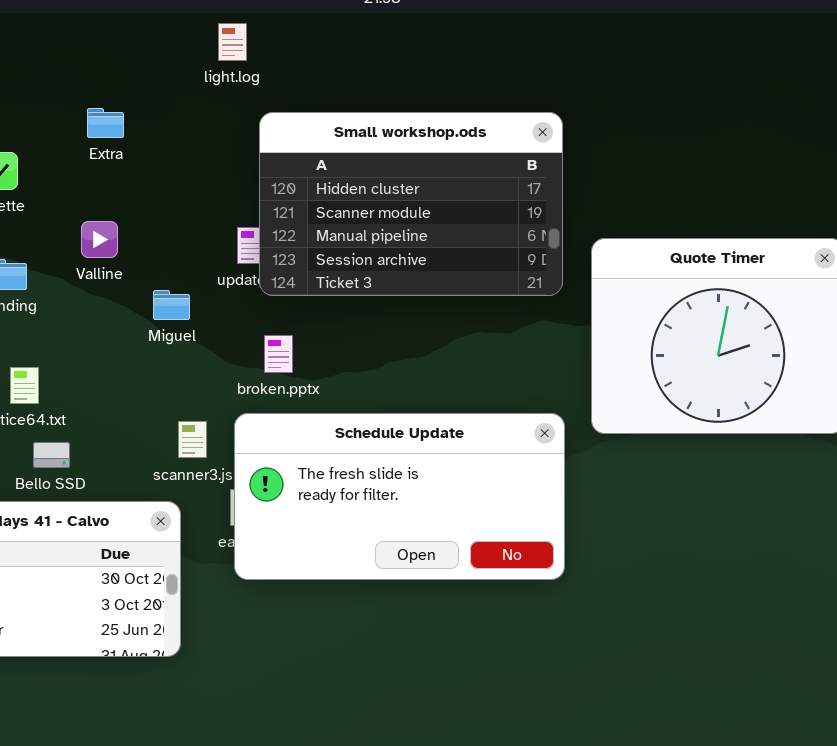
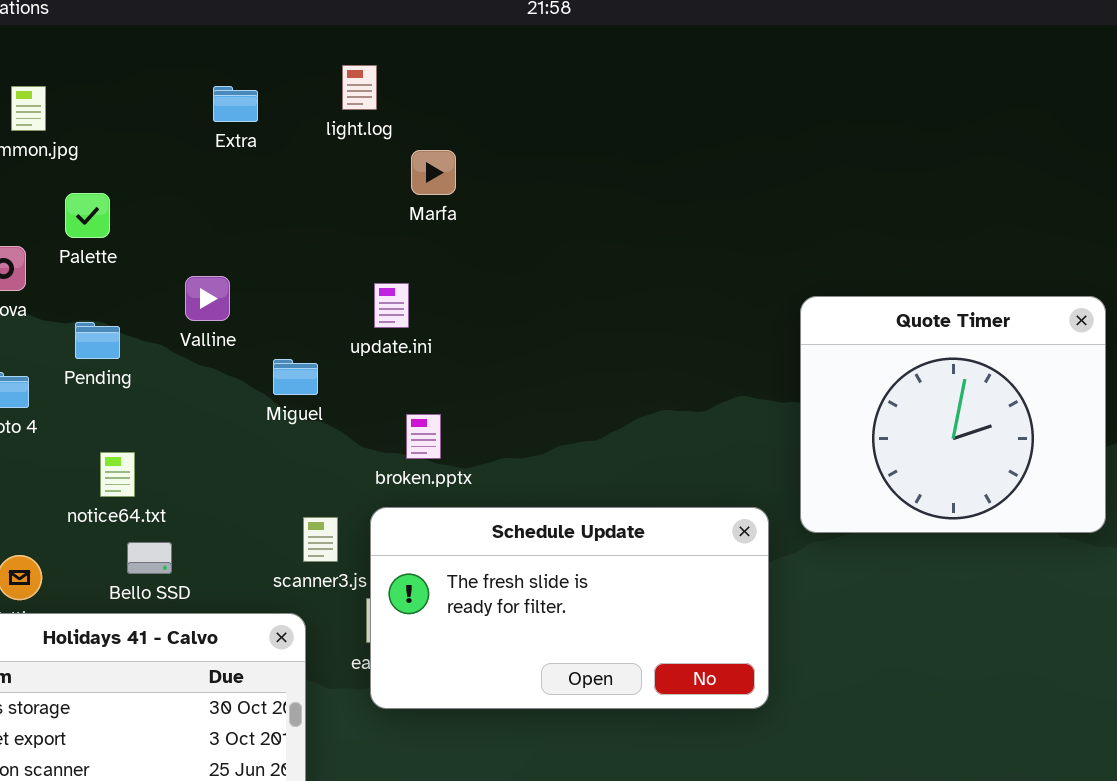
light.log: [218,23,247,61] -> [342,65,377,110], moved
Extra: [87,108,124,138] -> [213,86,258,122], moved
Small workshop.ods: [259,112,563,296] -> none, closed

